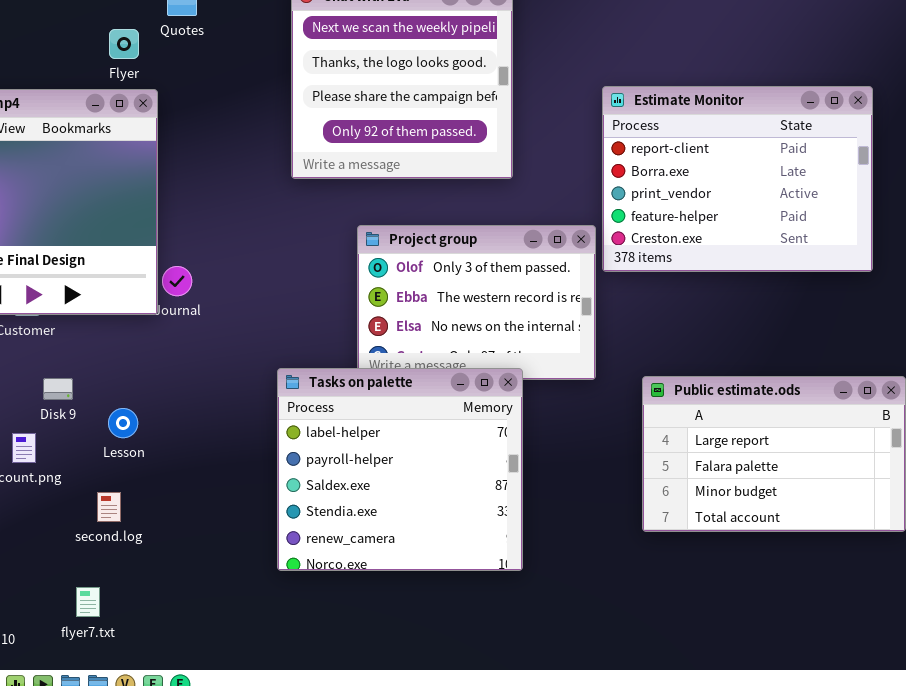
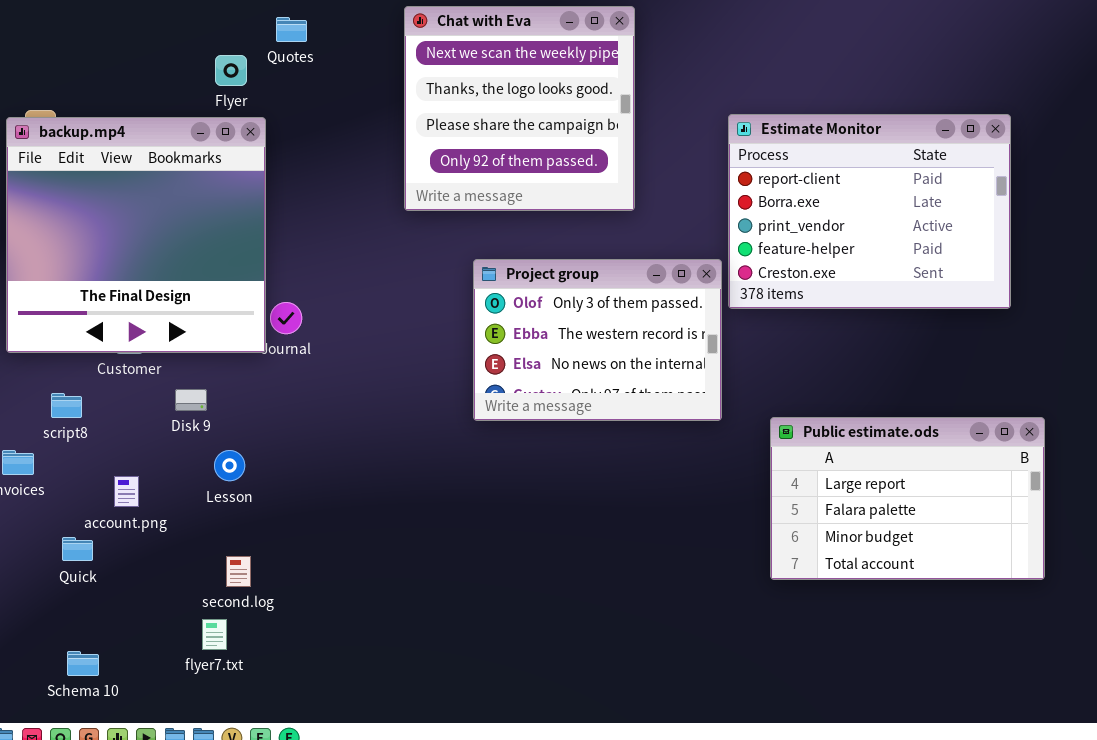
Tasks on palette: [277,368,523,571] -> none, closed
Disk 9: [43,378,73,400] -> [175,389,207,411], moved
second.log: [97,492,121,522] -> [226,556,251,587], moved
flyer7.txt: [76,587,100,617] -> [202,619,227,650], moved

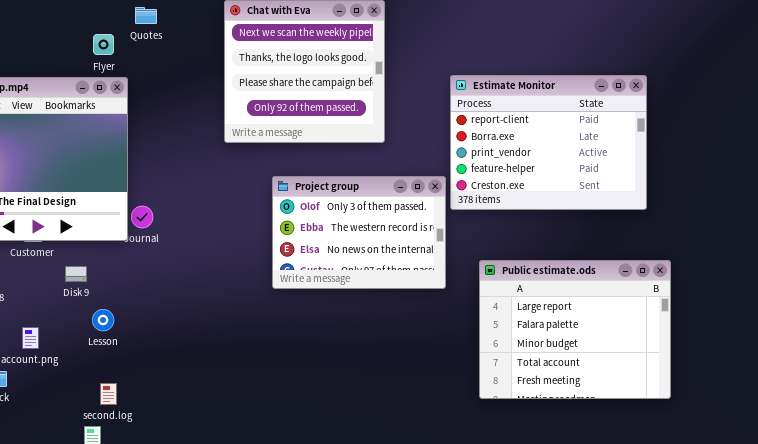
Public estimate.ods: [770,417,1045,580] -> [479,260,671,399], resized

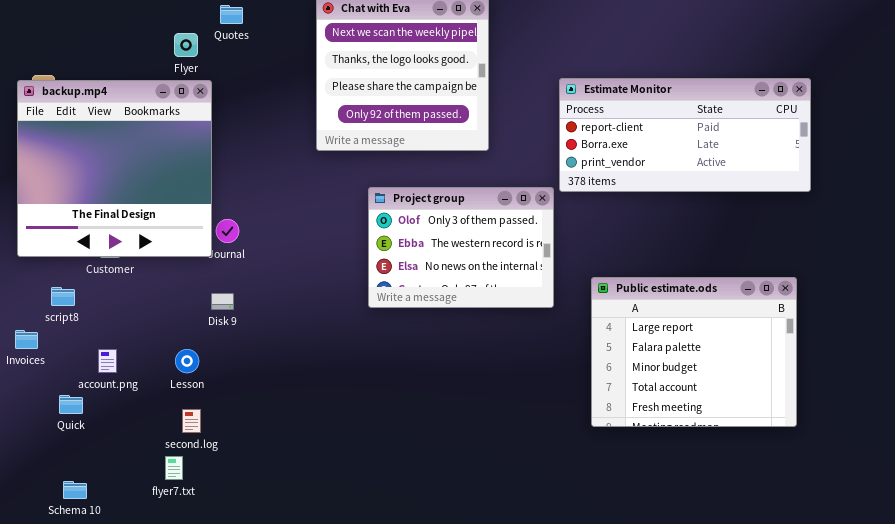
Estimate Monitor: [450,75,647,210] -> [559,78,811,192], resized
Disk 9: [65,266,87,282] -> [211,293,234,310], moved
Lesson: [92,309,114,331] -> [175,349,199,373], moved

